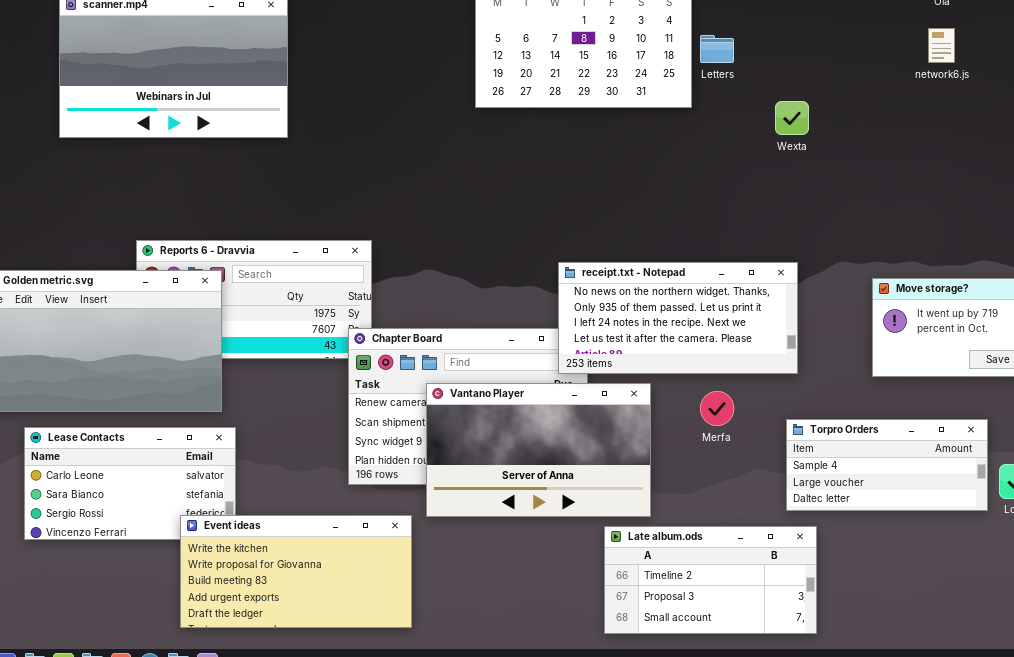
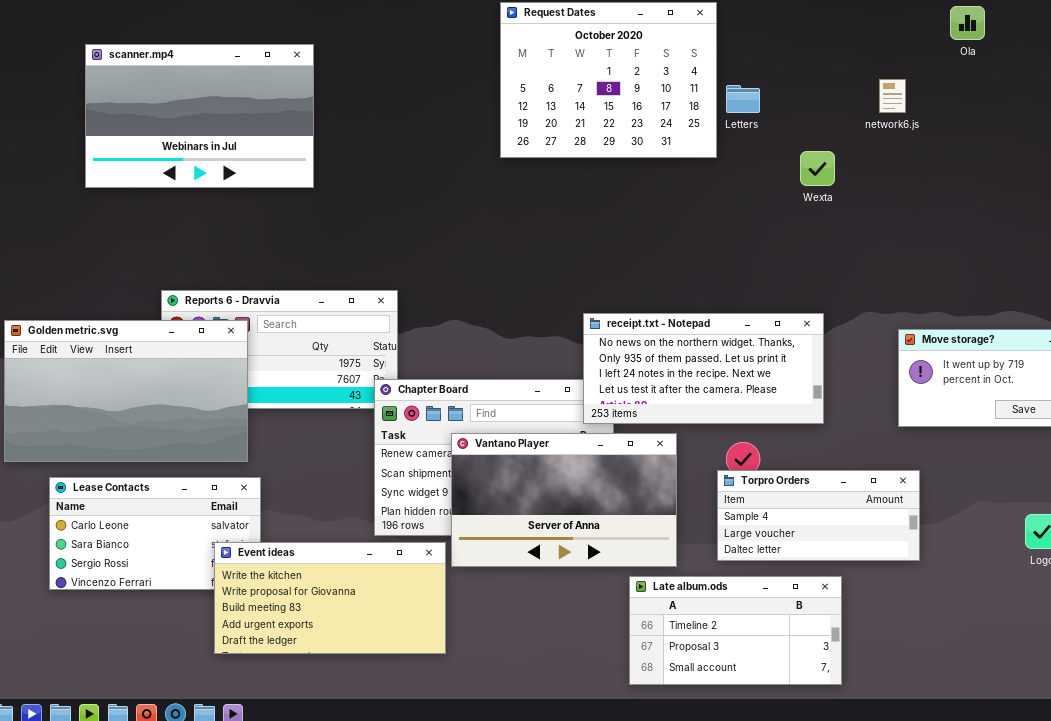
network6.js: [928,28,955,63] -> [879,79,906,113], moved
Torpro Orders: [786,419,988,511] -> [717,470,920,561], moved
Event ideas: [180,515,412,628] -> [214,542,446,654], moved

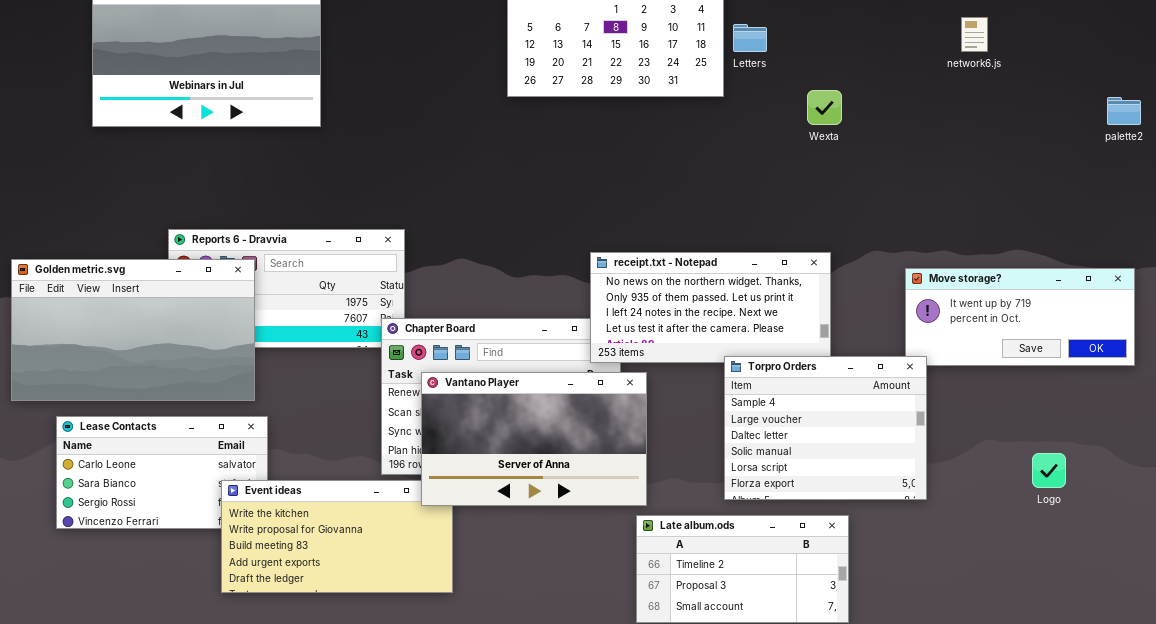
network6.js: [879,79,906,113] -> [961,17,988,52], moved
Vantano Player: [451,433,677,567] -> [421,372,647,506], moved
Torpro Orders: [717,470,920,561] -> [724,356,927,500], resized

